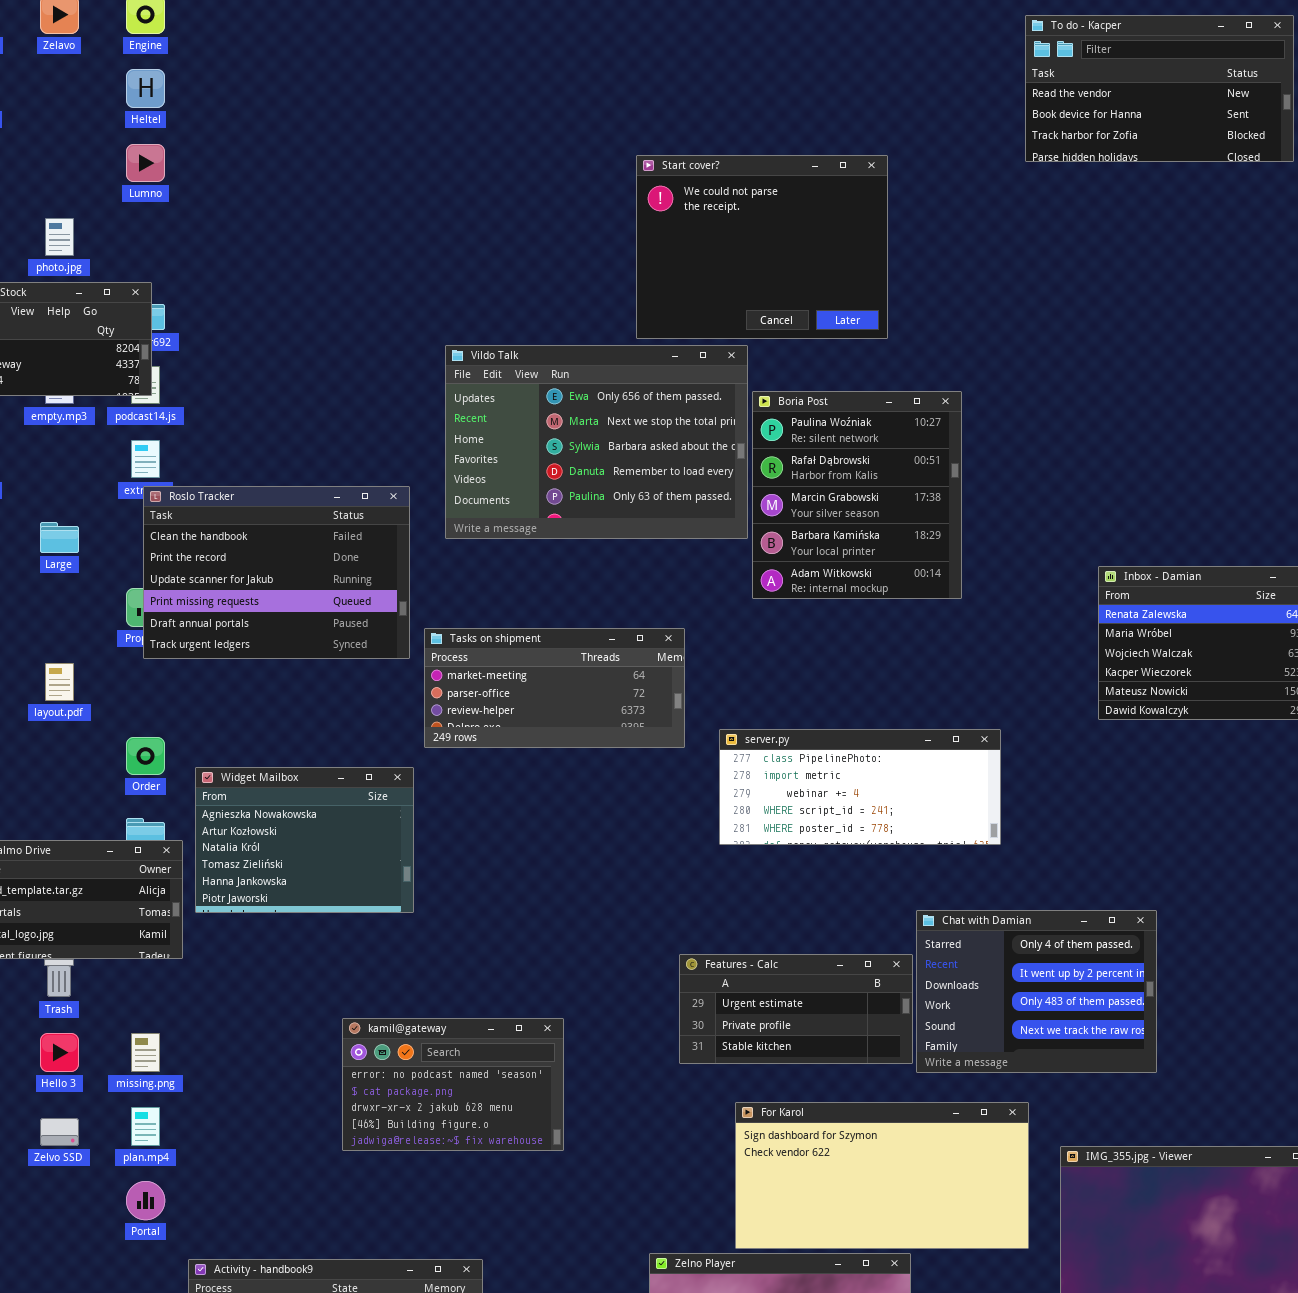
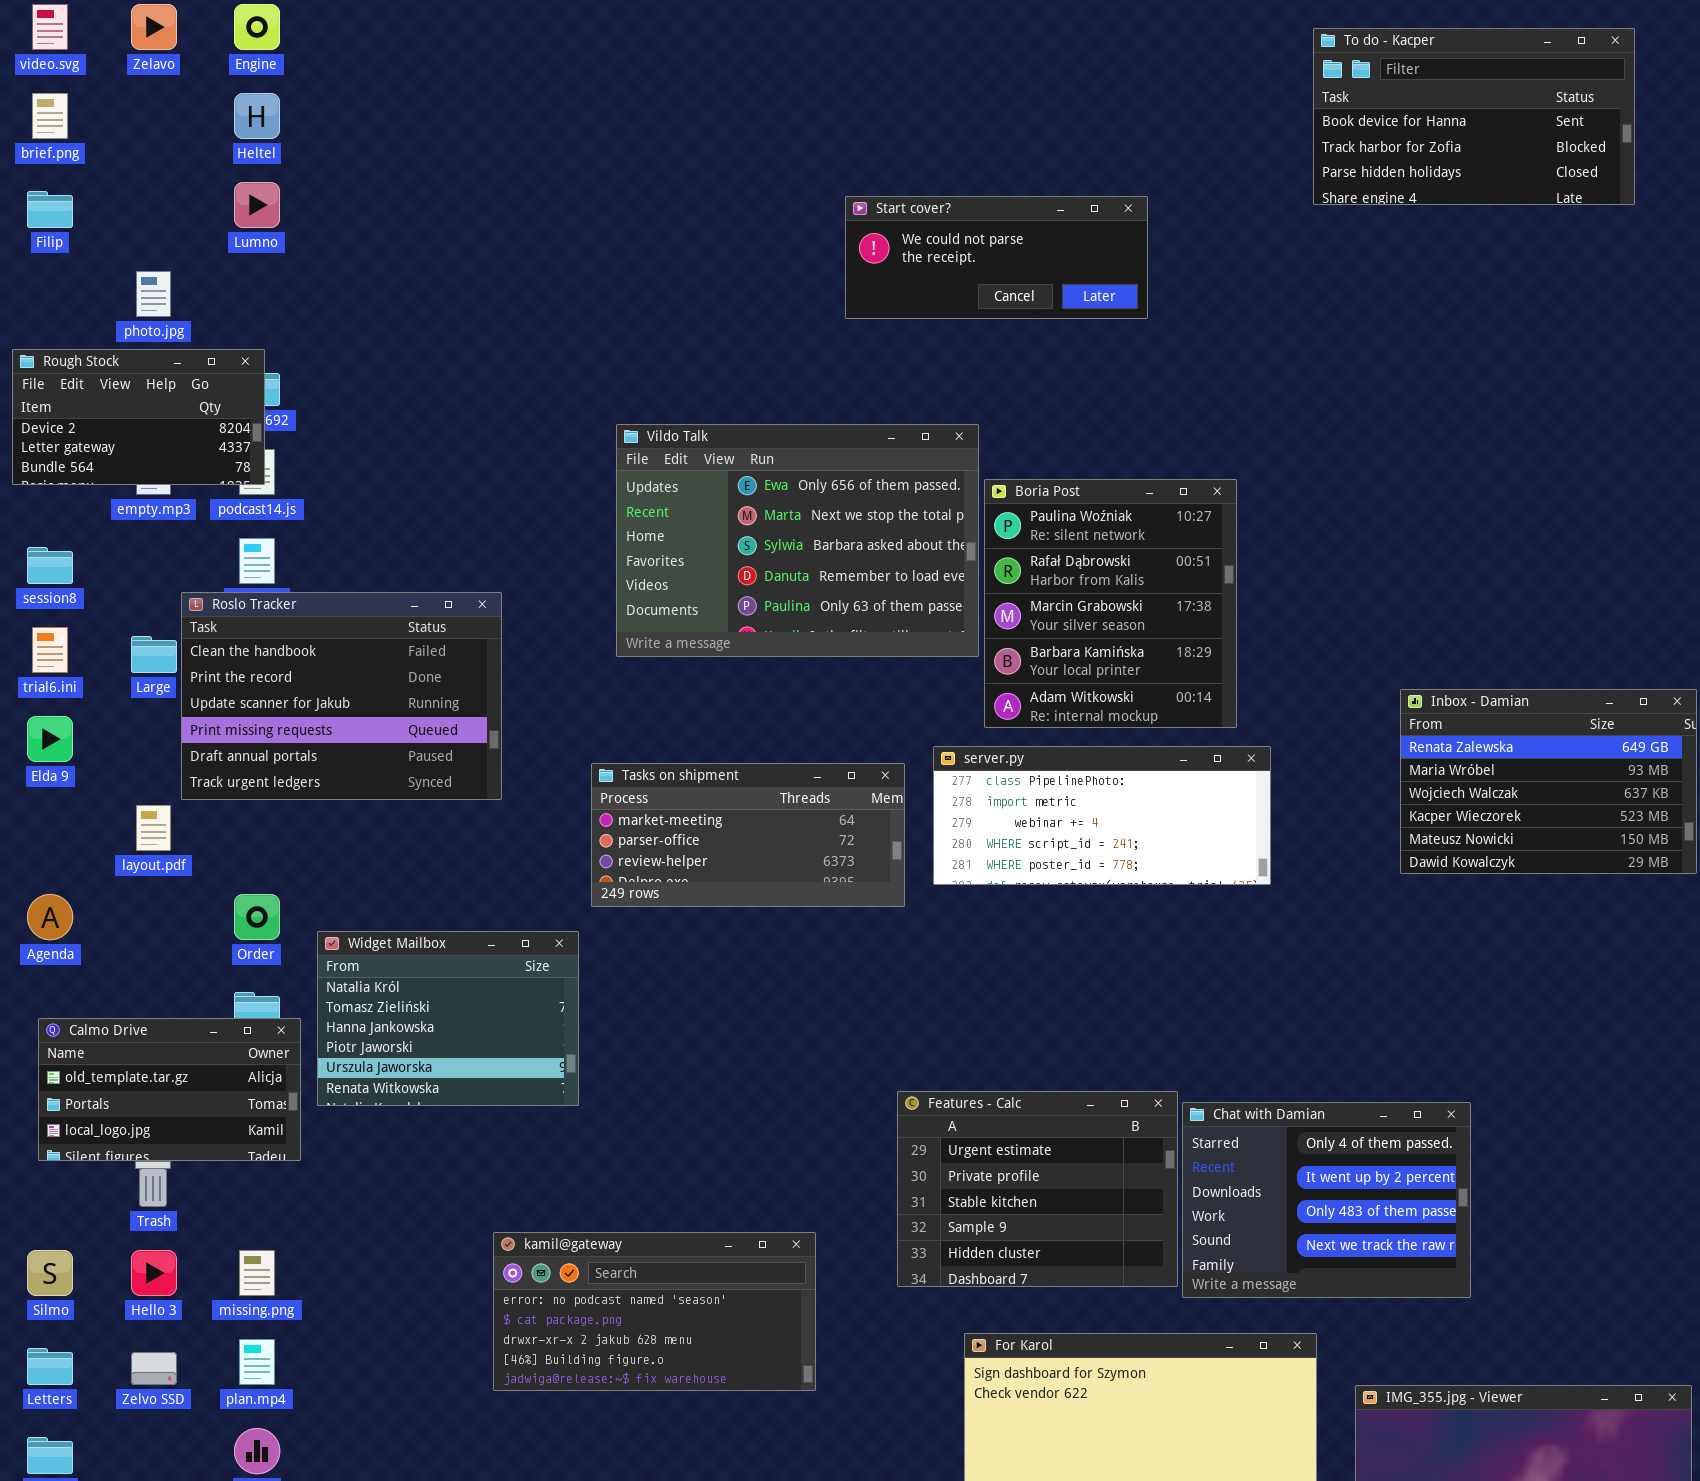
To do - Kacper: [1025,15,1294,162] -> [1313,28,1635,205], scrolled down 1 row
Start cover?: [636,155,888,339] -> [845,196,1148,319], resized
Roslo Tracker: [143,486,410,659] -> [181,592,502,800], moved
server.py: [719,729,1001,845] -> [933,746,1271,885], moved
Widget Mailbox: [195,767,414,913] -> [317,931,579,1106], scrolled down 2 rows
Features - Calc: [679,954,913,1064] -> [897,1091,1178,1287], resized
kamil@gateway: [342,1018,564,1151] -> [493,1232,816,1391], resized

